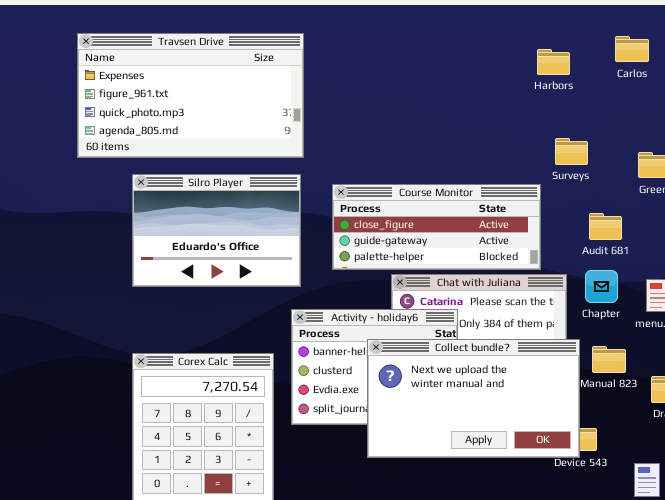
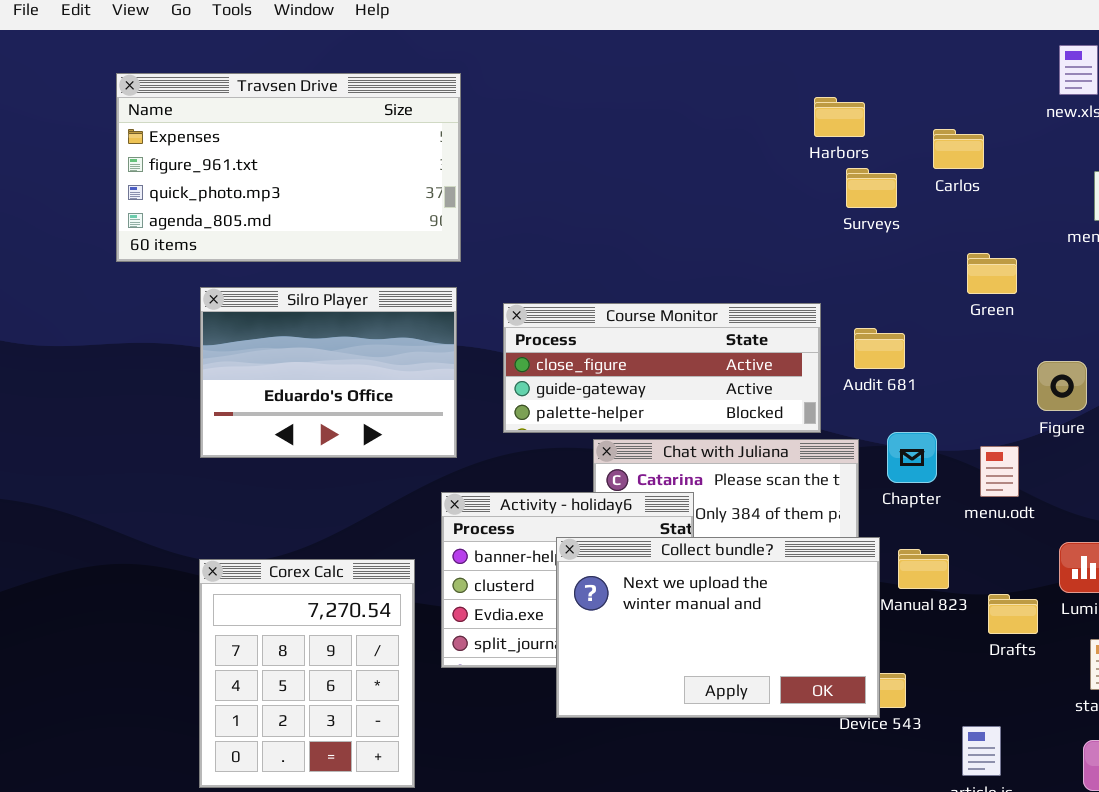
Carlos: [615,36,649,62] -> [933,129,984,169], moved
Surveys: [555,138,588,165] -> [846,168,897,208], moved
Audit 681: [589,213,622,240] -> [854,328,905,369], moved

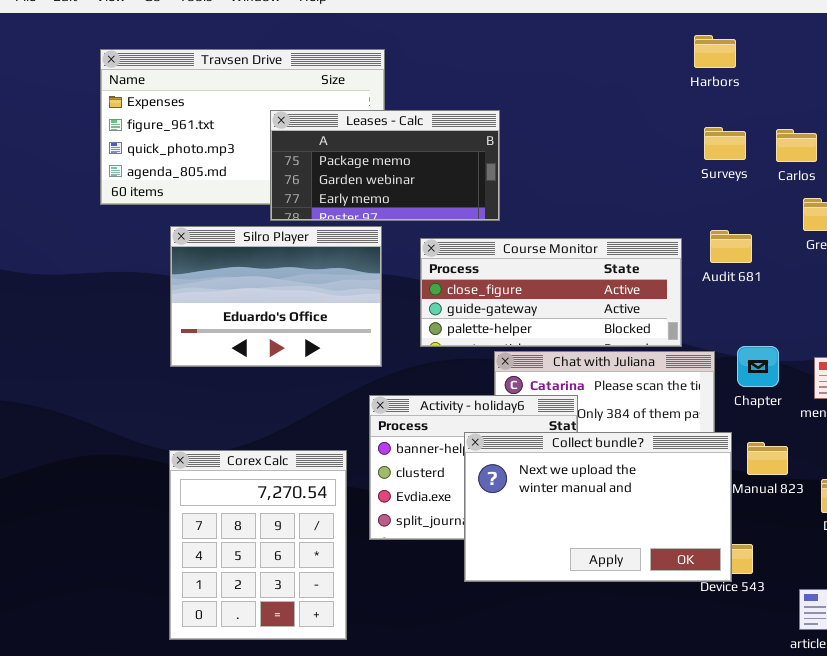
Harbors: [814,97,865,137] -> [694,35,736,68], moved
Carlos: [933,129,984,169] -> [776,129,817,162], moved
Leases - Calc: none -> [270,110,500,221], opened
Audit 681: [854,328,905,369] -> [710,230,752,263], moved

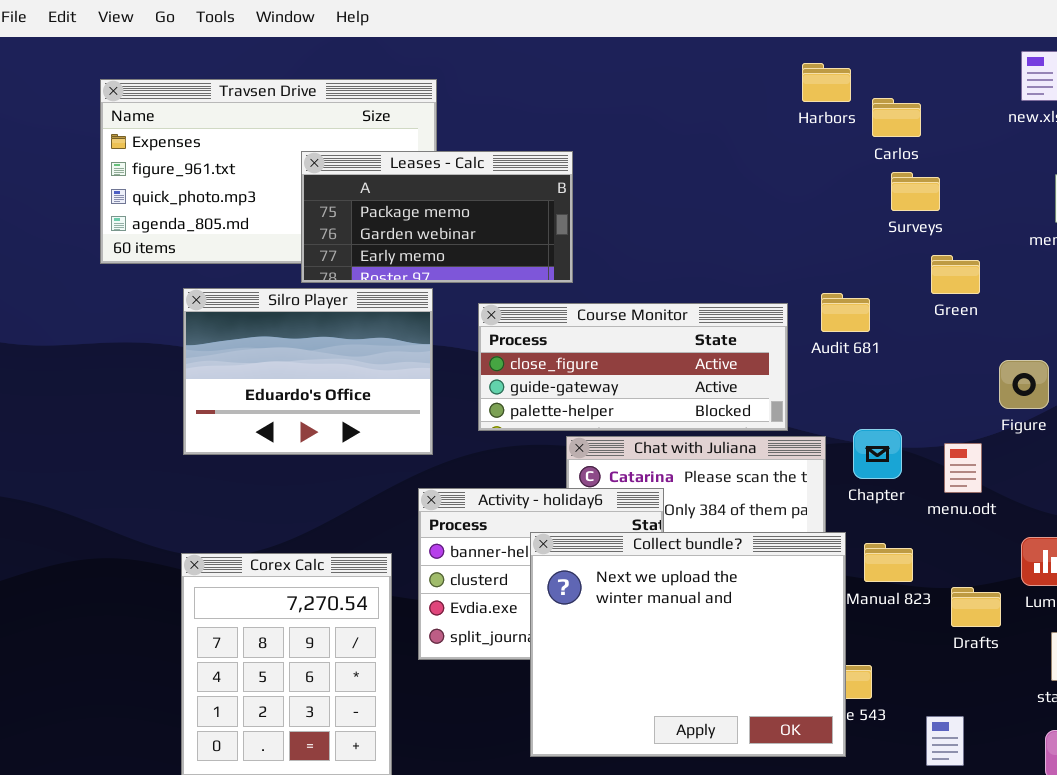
Surveys: [704,127,746,160] -> [891,172,940,211], moved
Carlos: [776,129,817,162] -> [872,98,921,137], moved
Collect bundle?: [464,432,732,582] -> [530,532,846,757], resized

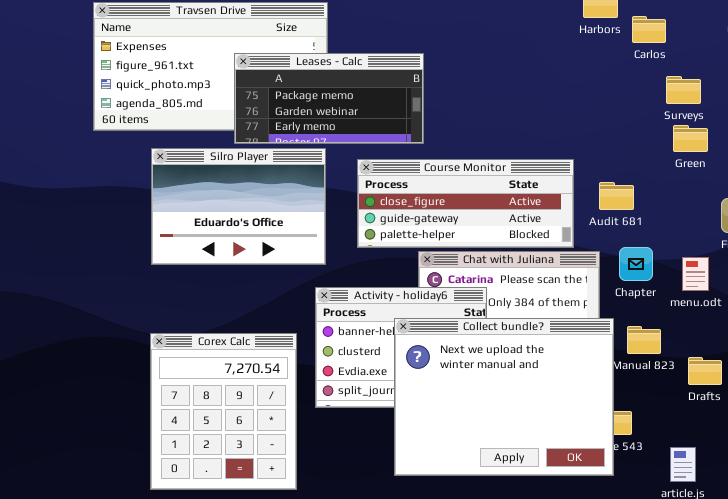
Surveys: [891,172,940,211] -> [666,76,701,104], moved
Audit 681: [821,293,870,332] -> [599,182,634,210], moved

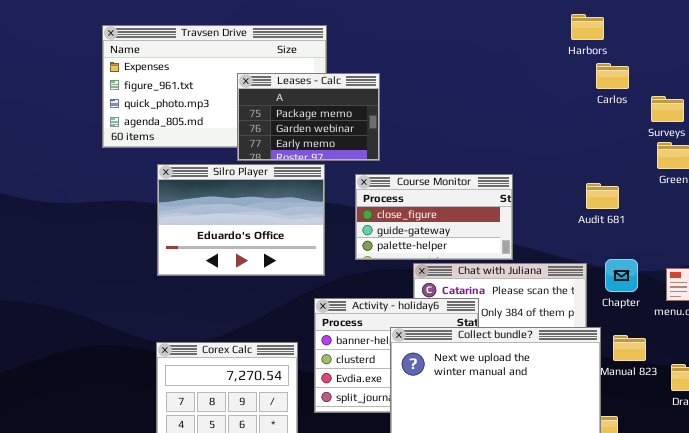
Carlos: [632,16,666,43] -> [596,63,629,89], moved
Leases - Calc: [234,53,424,144] -> [237,73,380,161], resized
Course Monitor: [357,159,574,248] -> [355,174,513,260], resized
Audit 681: [599,182,634,210] -> [586,183,619,209], moved

